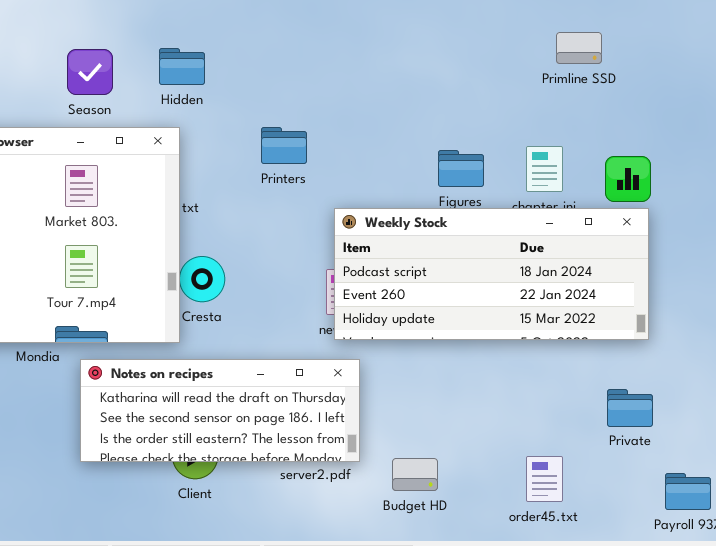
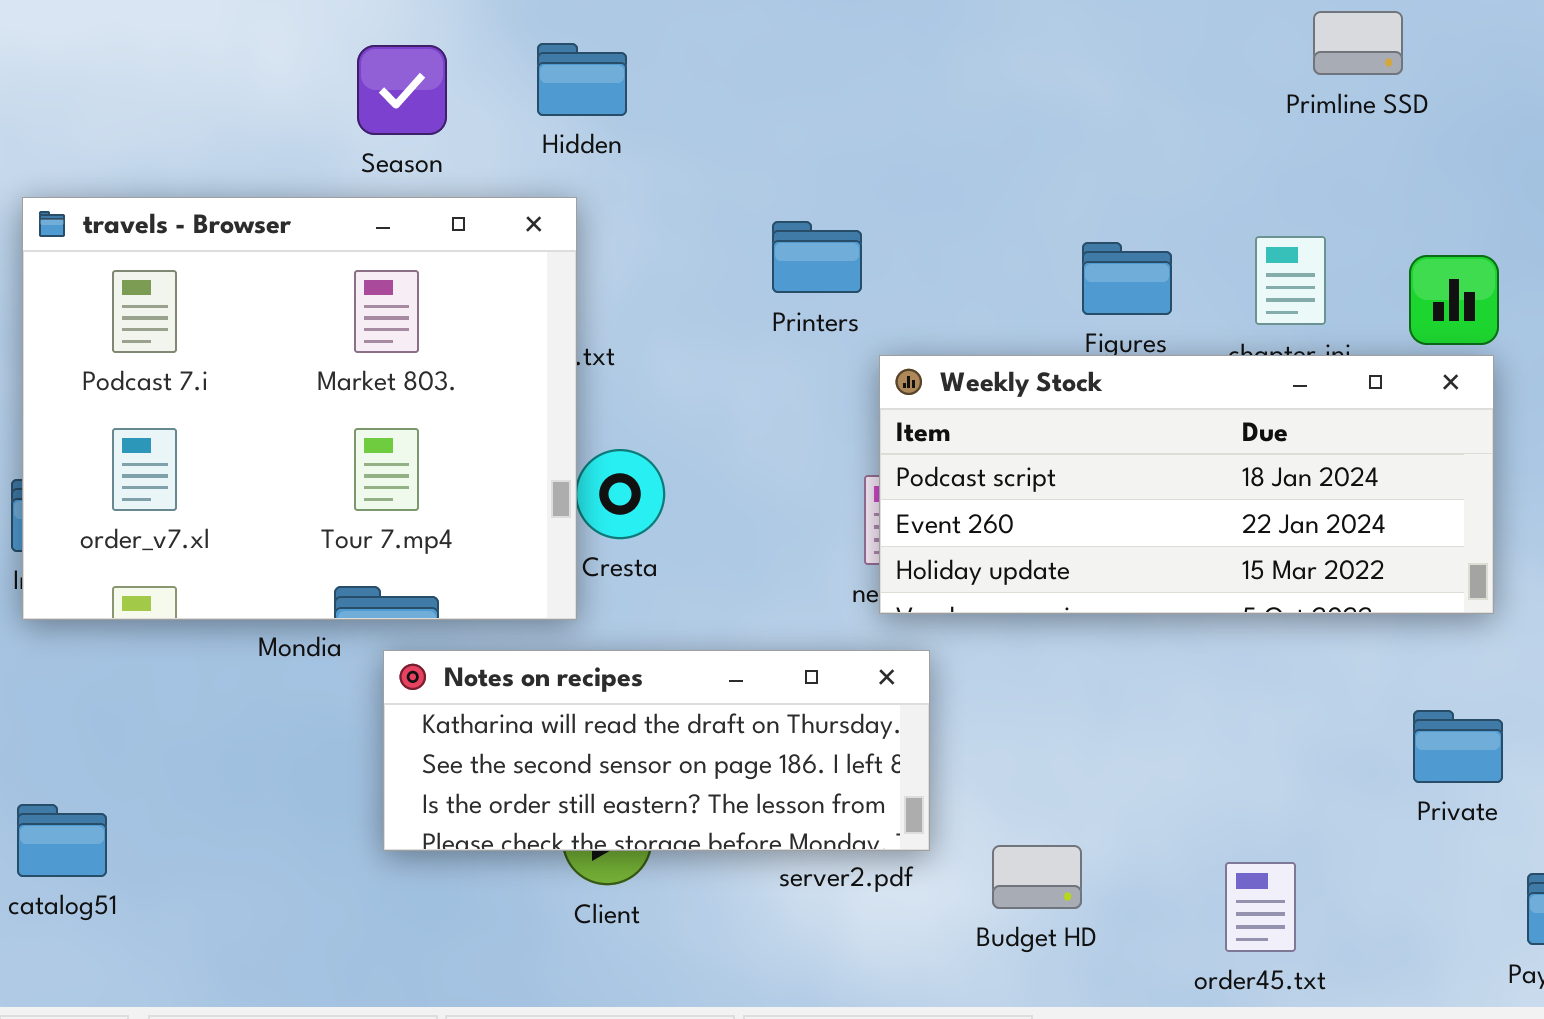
Printers: [261,127,307,164] -> [772,221,862,293], moved
order45.txt: [526,456,563,502] -> [1225,862,1296,952], moved

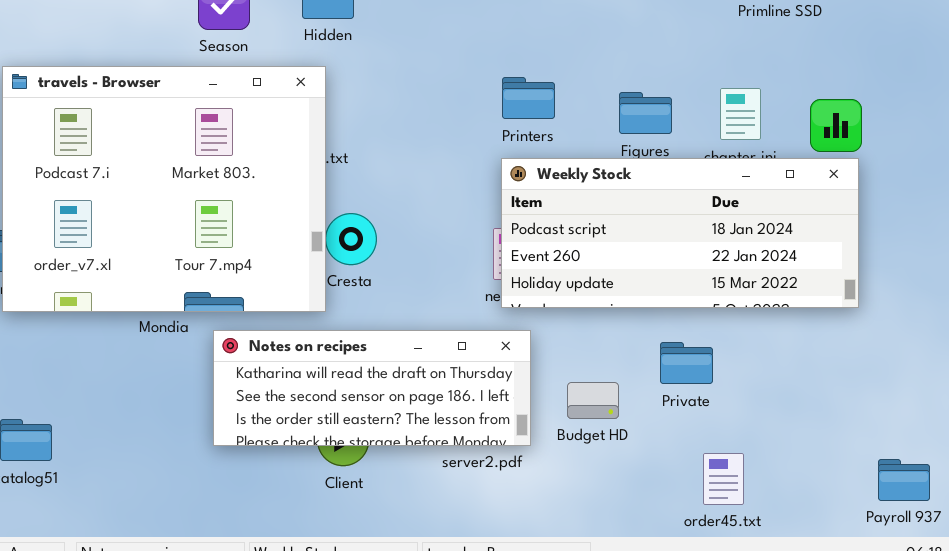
Printers: [772,221,862,293] -> [502,77,555,119], moved
Private: [1413,710,1503,783] -> [660,342,713,384], moved
Budget HD: [992,845,1082,909] -> [567,382,619,419], moved

